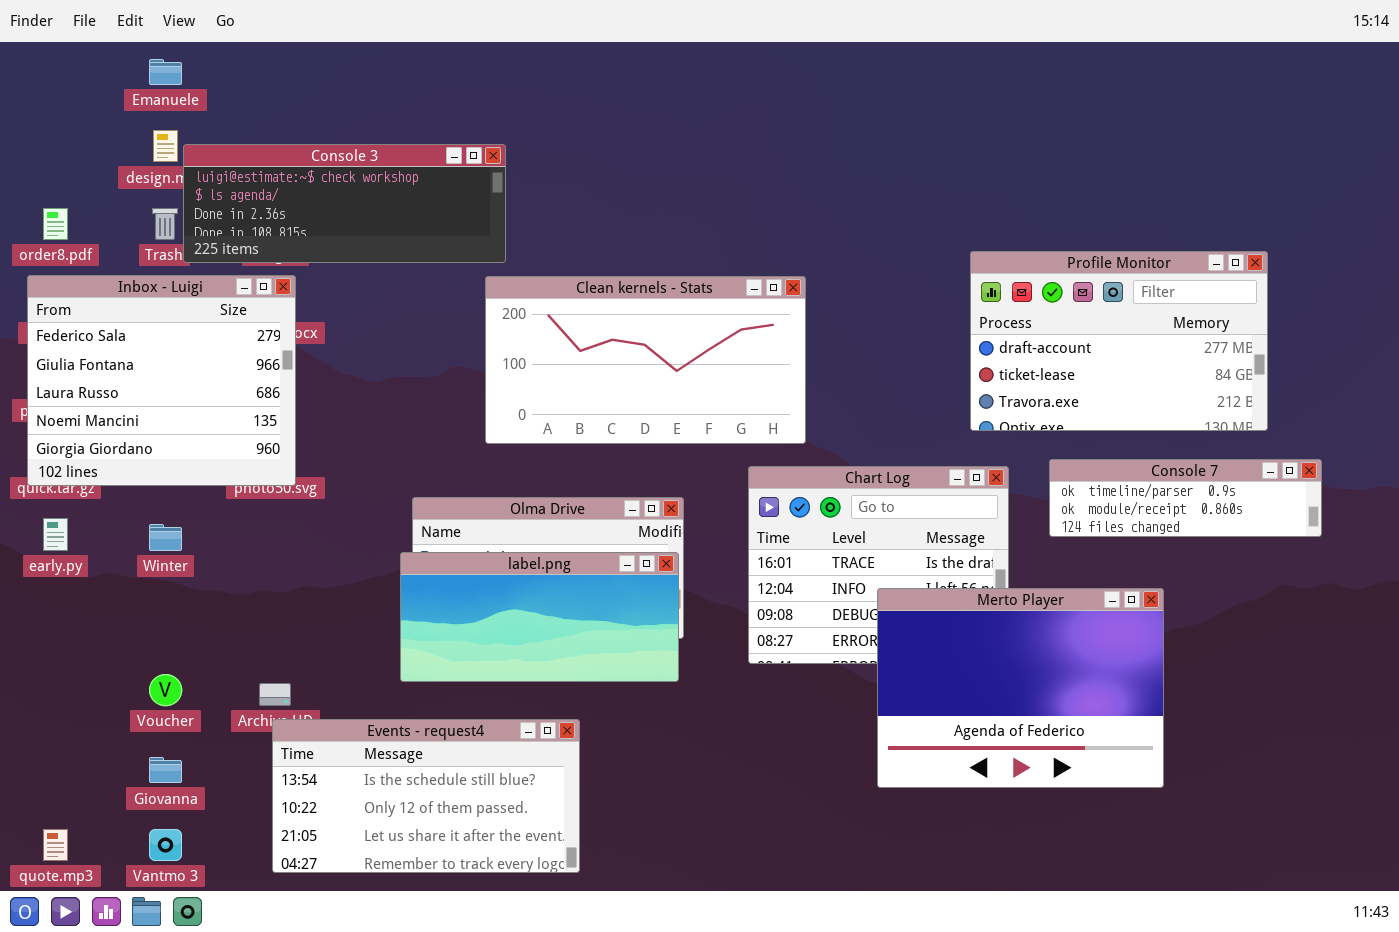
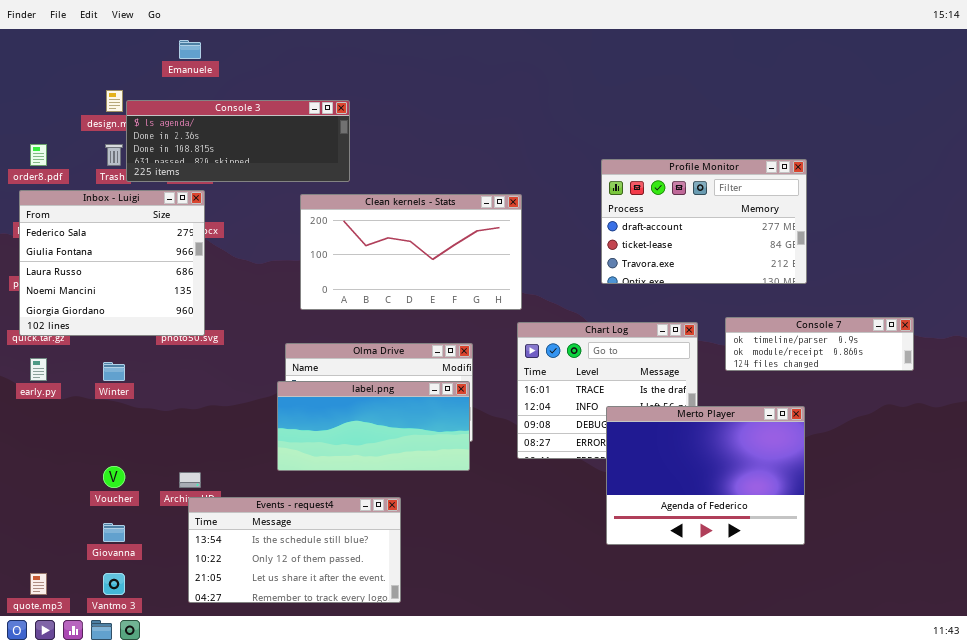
Emanuele: [149,59,182,85] -> [179,40,201,59], moved
Console 3: [183,144,506,263] -> [126,100,350,182], scrolled down 1 row
Profile Monitor: [970,251,1268,431] -> [601,159,807,284], moved
Clean kernels - Stats: [485,276,806,444] -> [300,194,522,310], moved

